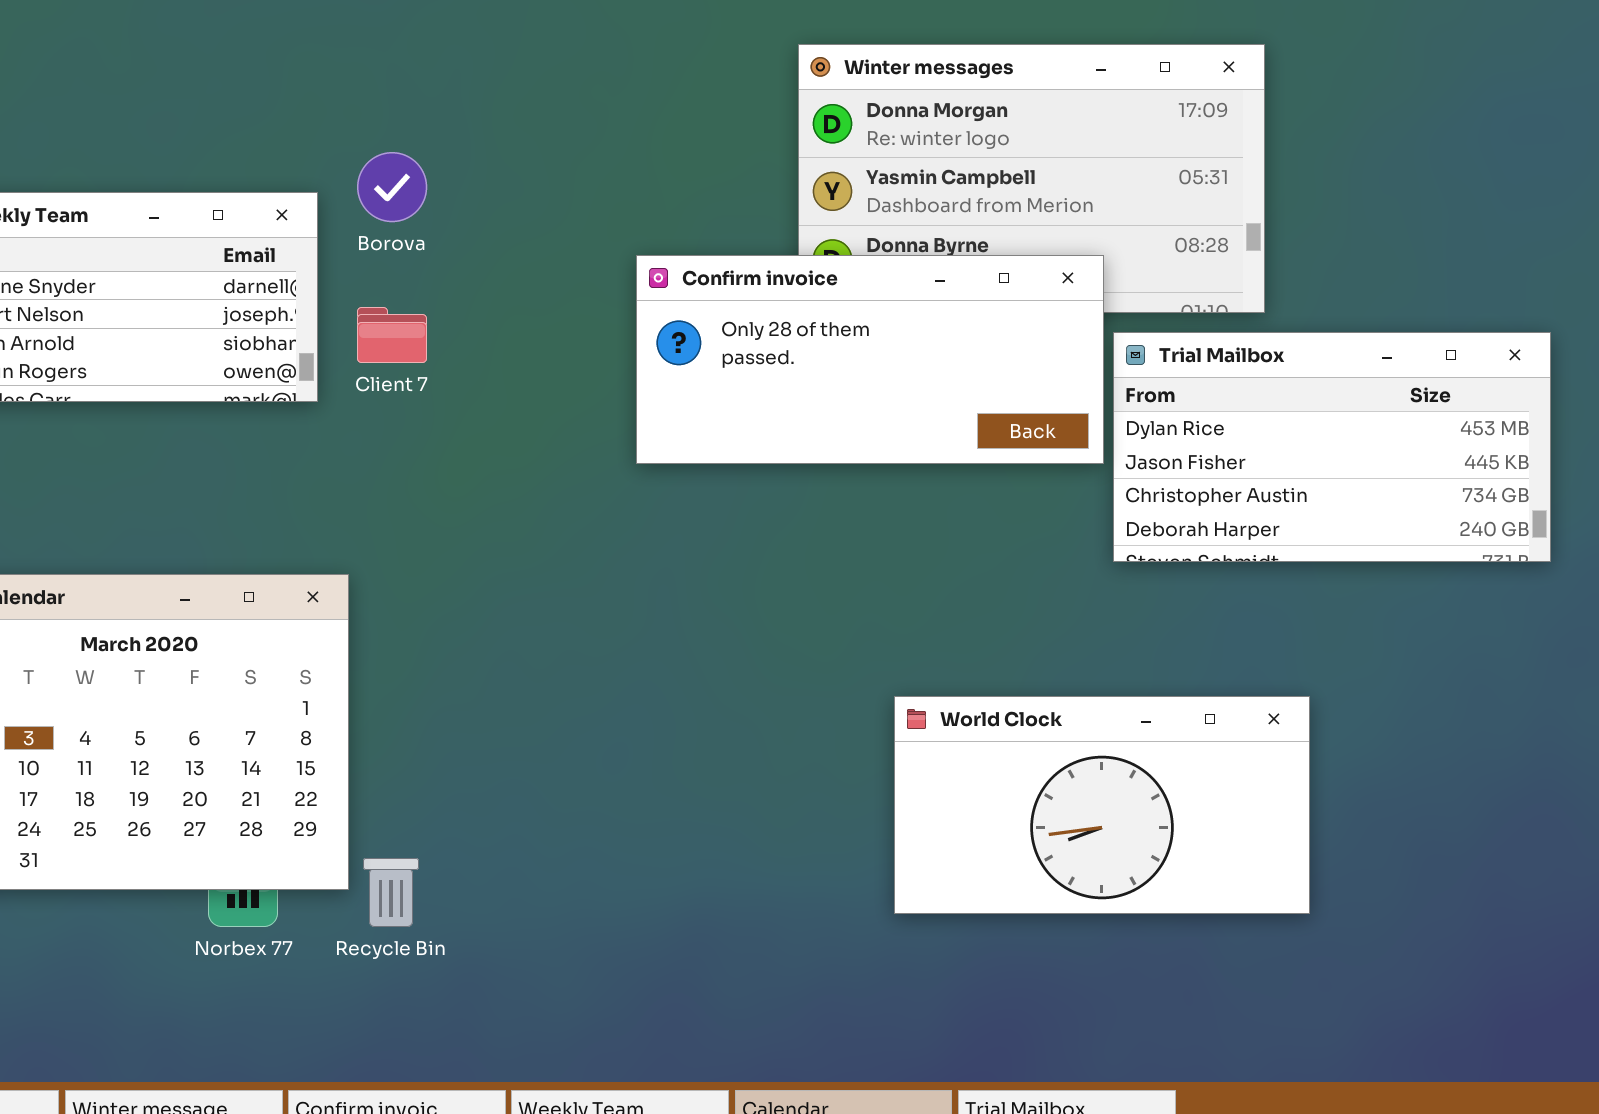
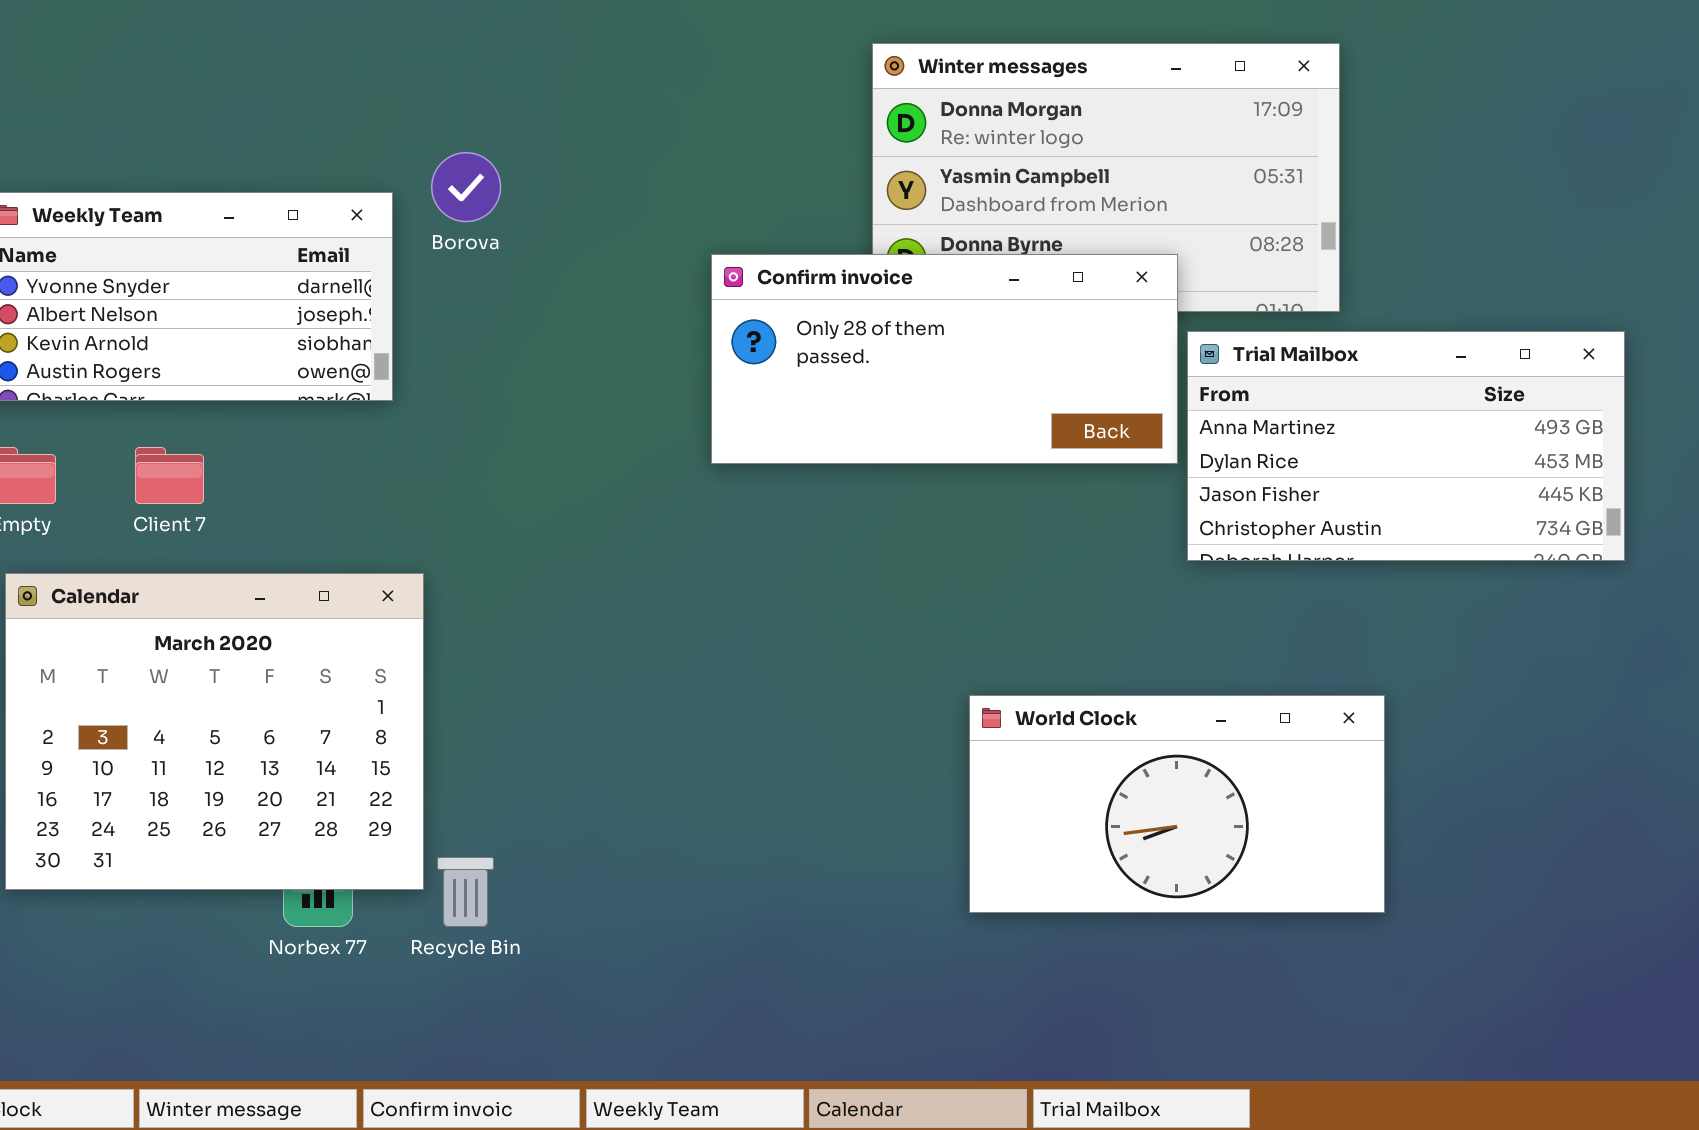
Client 7: [357,307,427,363] -> [135,447,204,504], moved
Trial Mailbox: [1113,332,1551,562] -> [1187,331,1625,561], scrolled up 1 row

